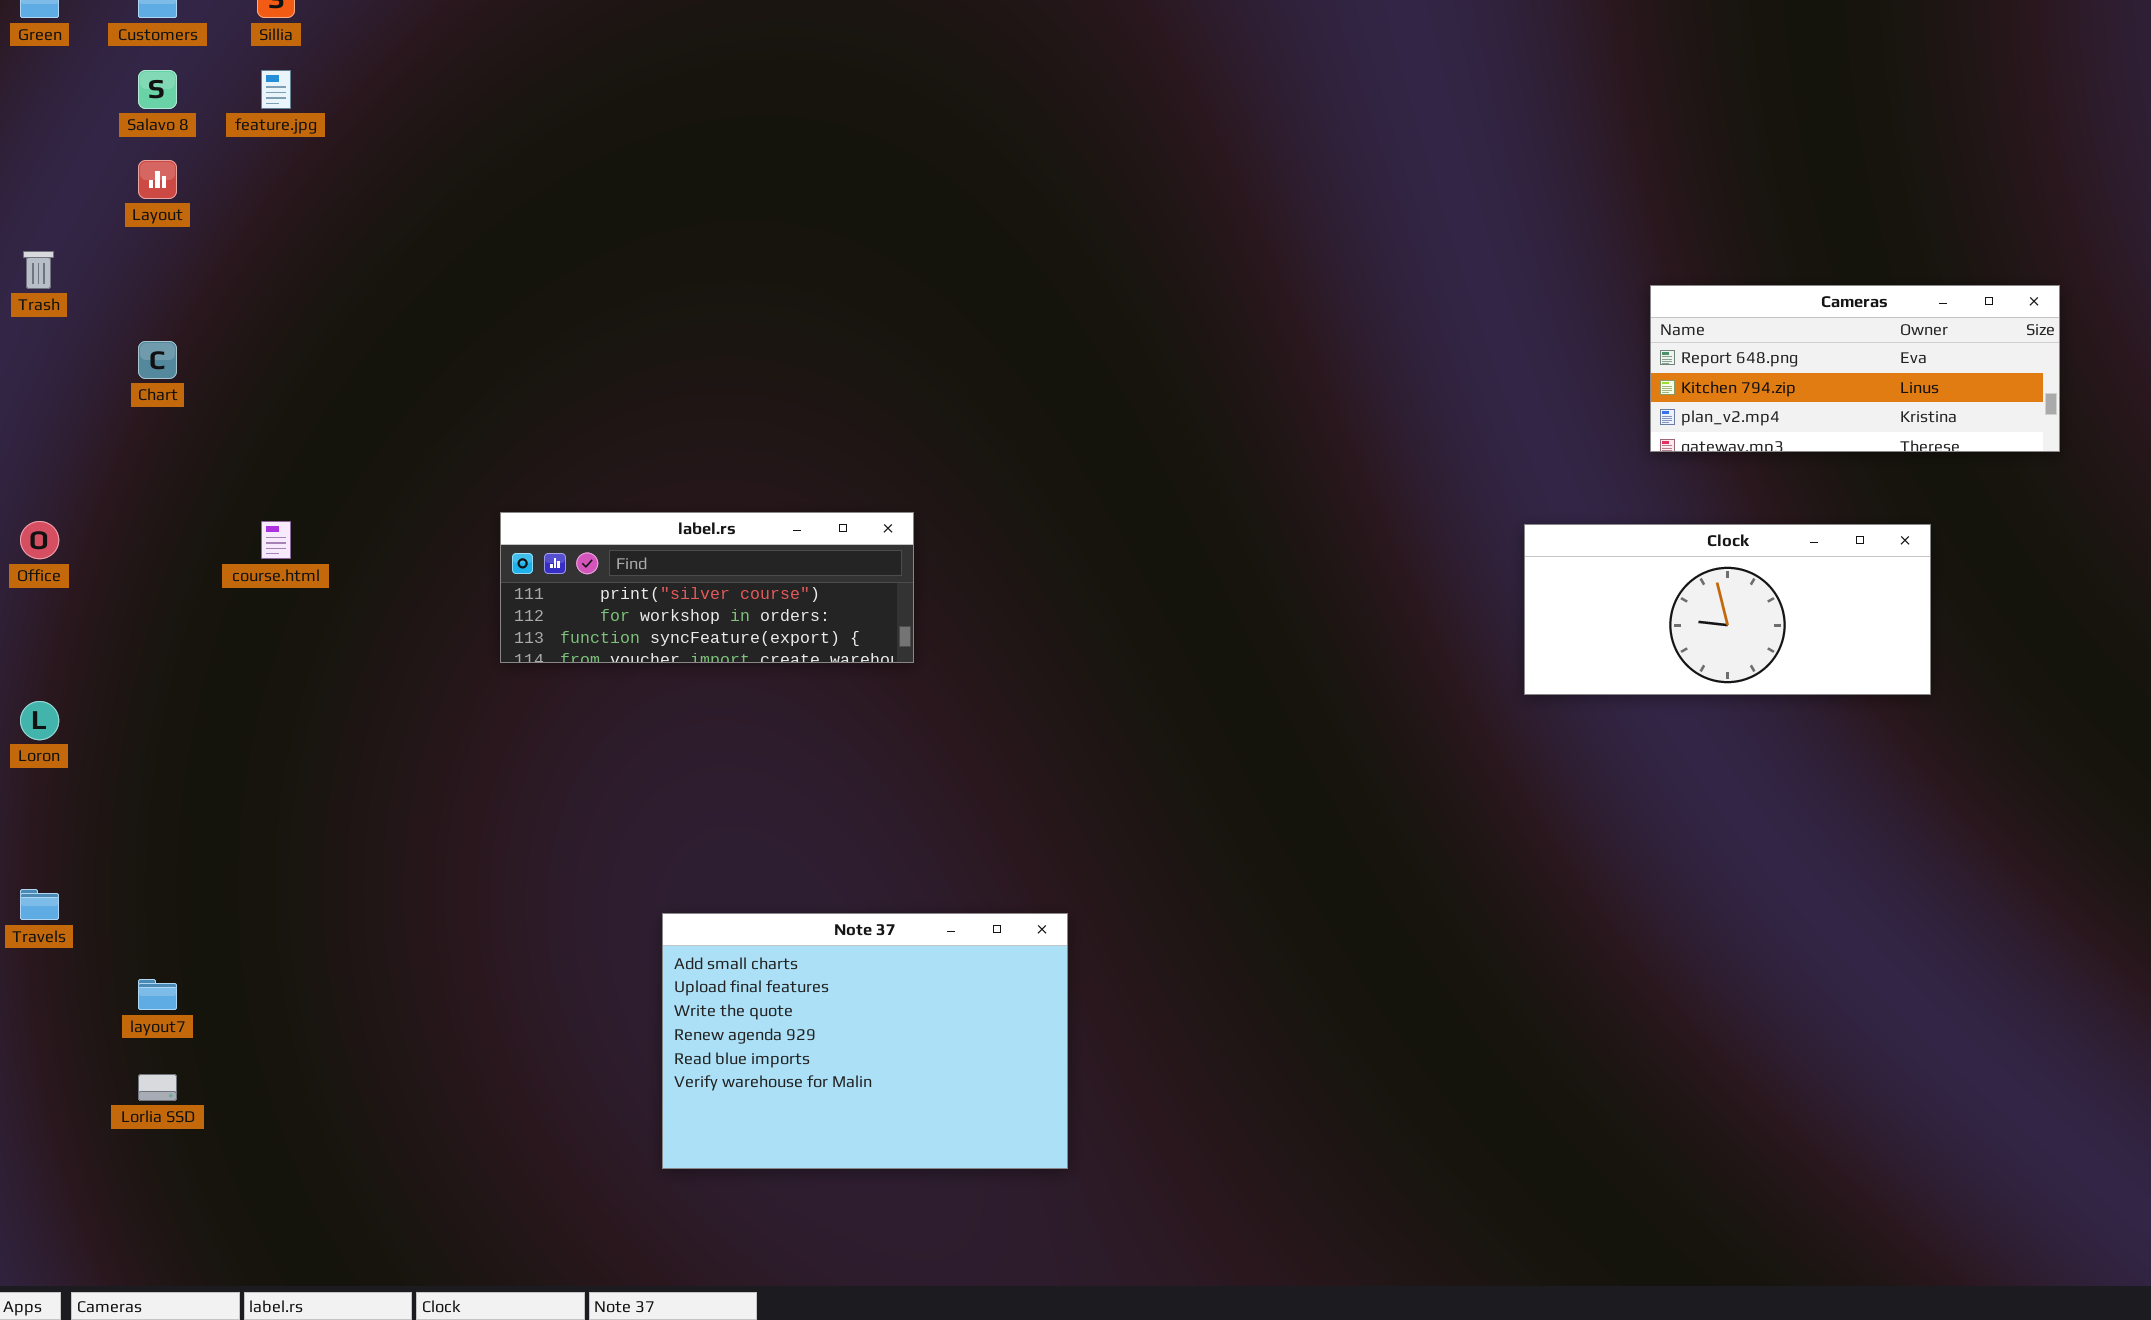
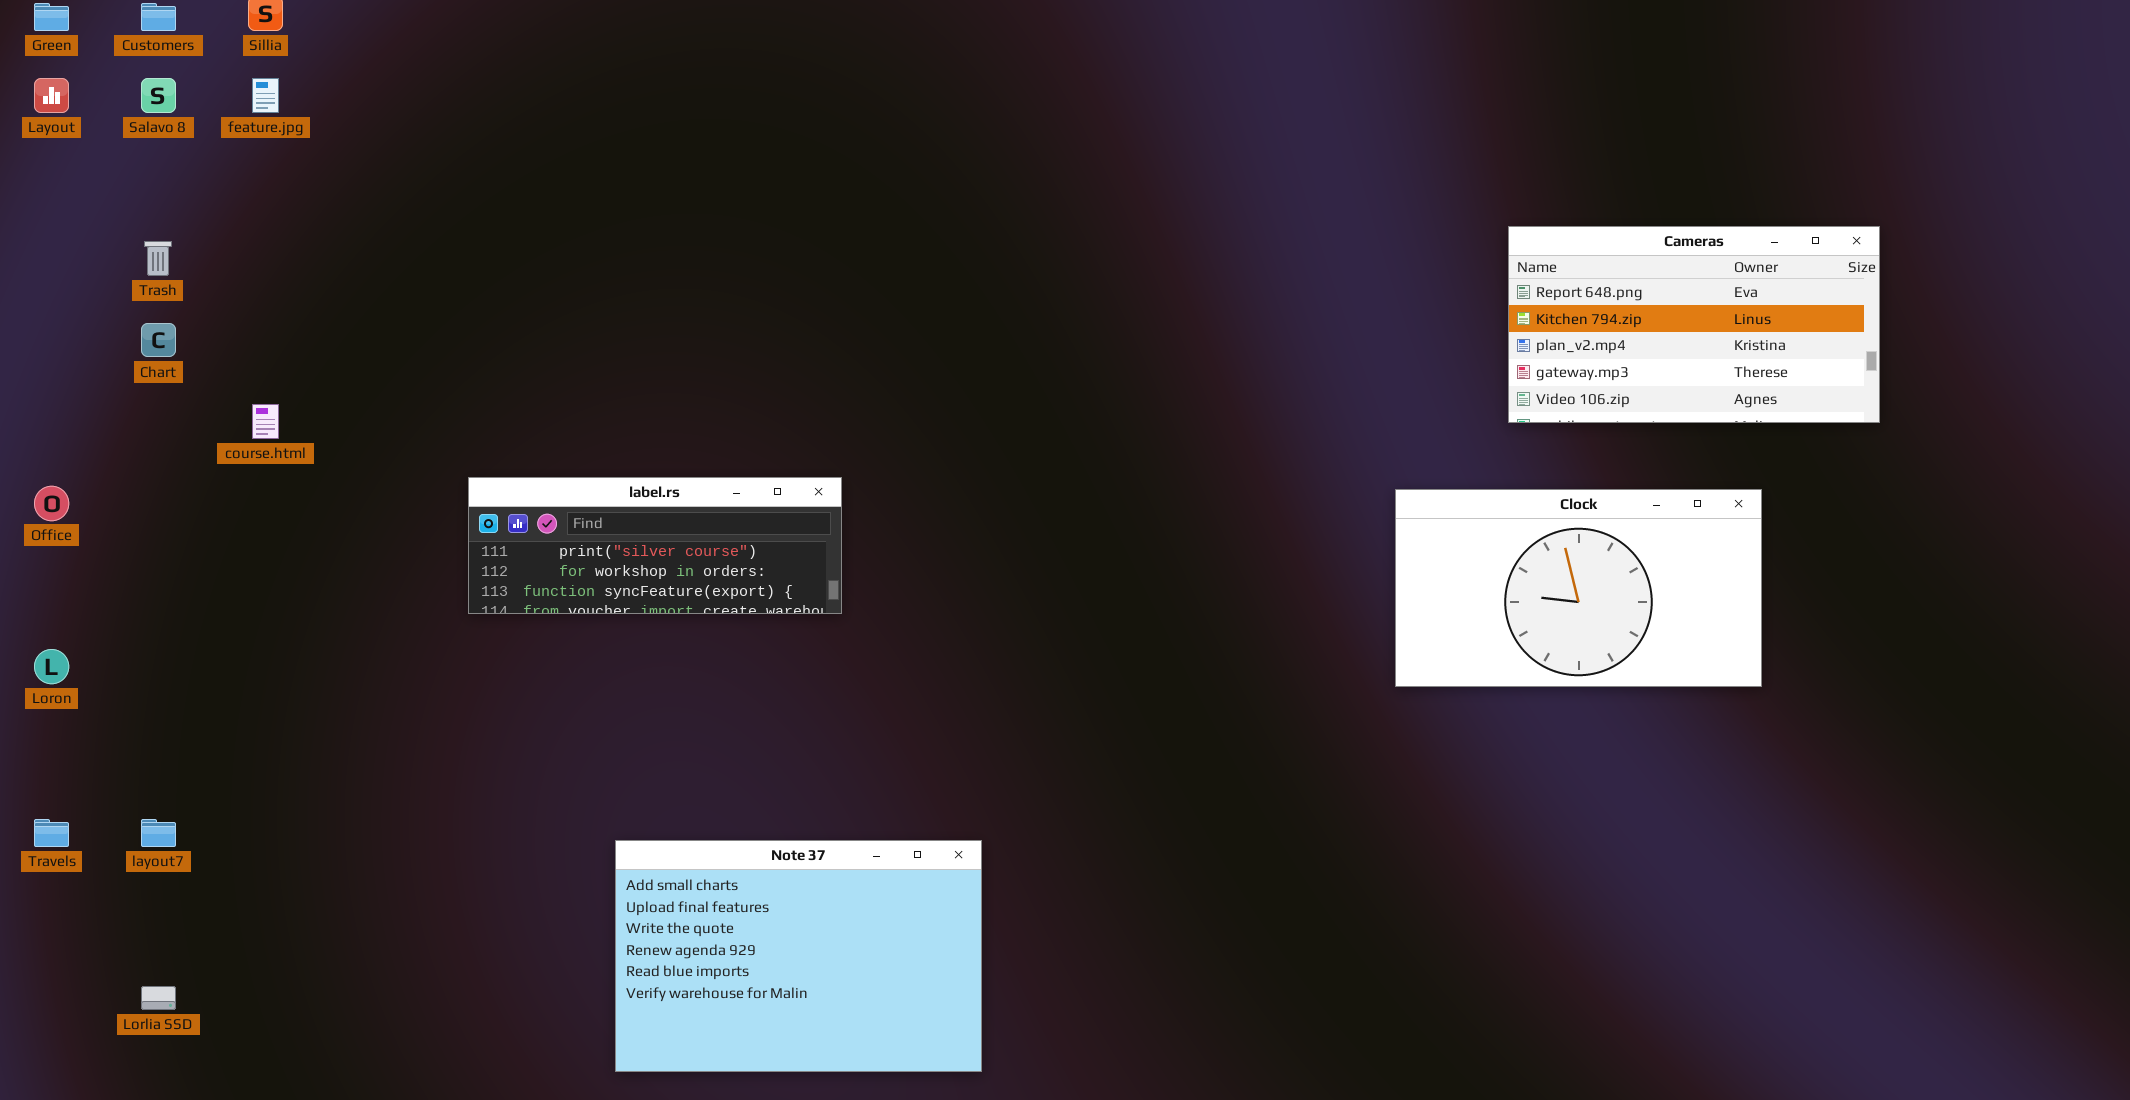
Layout: [138,160,177,199] -> [34,78,69,113], moved
Trash: [23,251,54,289] -> [144,241,172,276], moved
Cameras: [1650,285,2060,452] -> [1508,226,1880,423], resized
course.html: [261,521,291,559] -> [252,404,279,439], moved
Clock: [1524,524,1931,695] -> [1395,489,1762,687], resized
layout7: [138,979,177,1010] -> [141,819,176,847], moved

